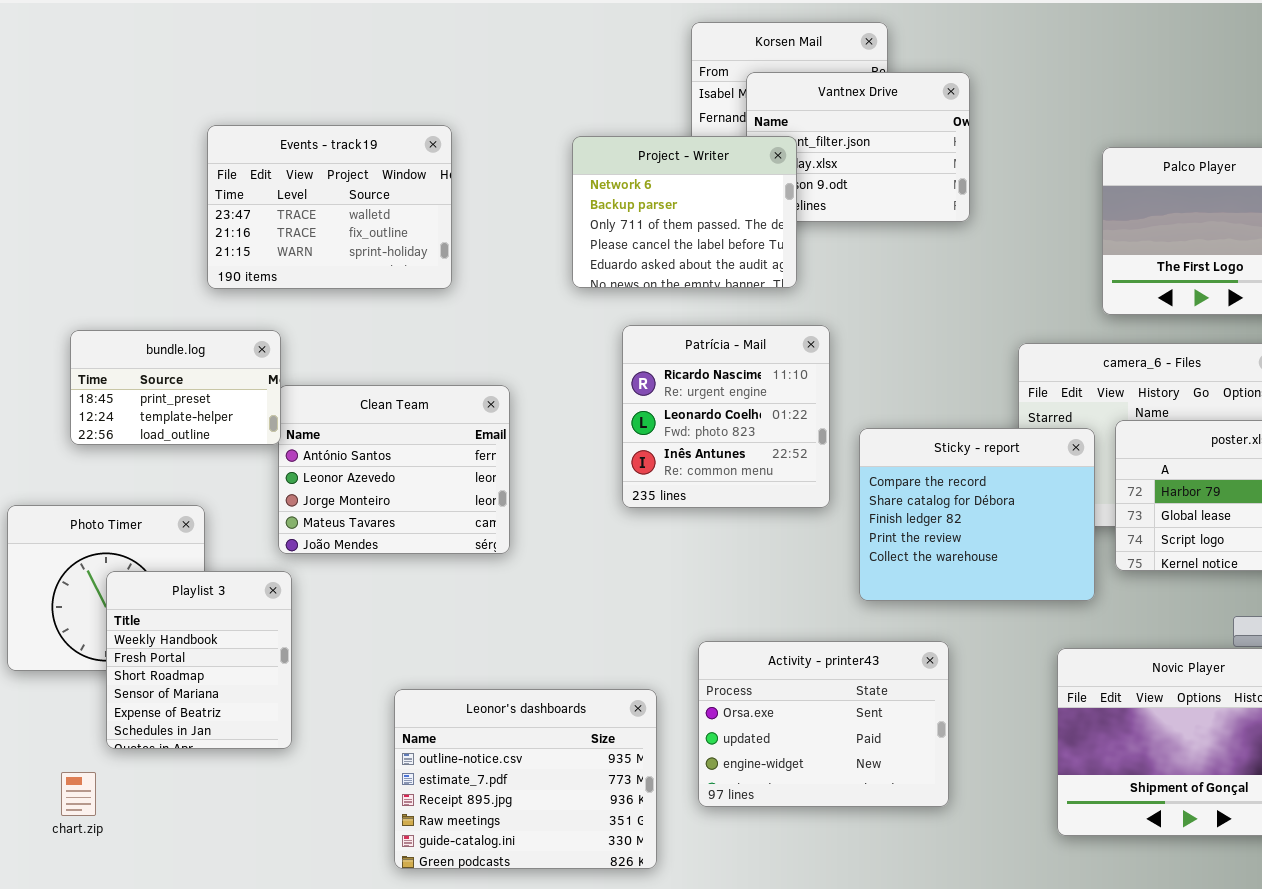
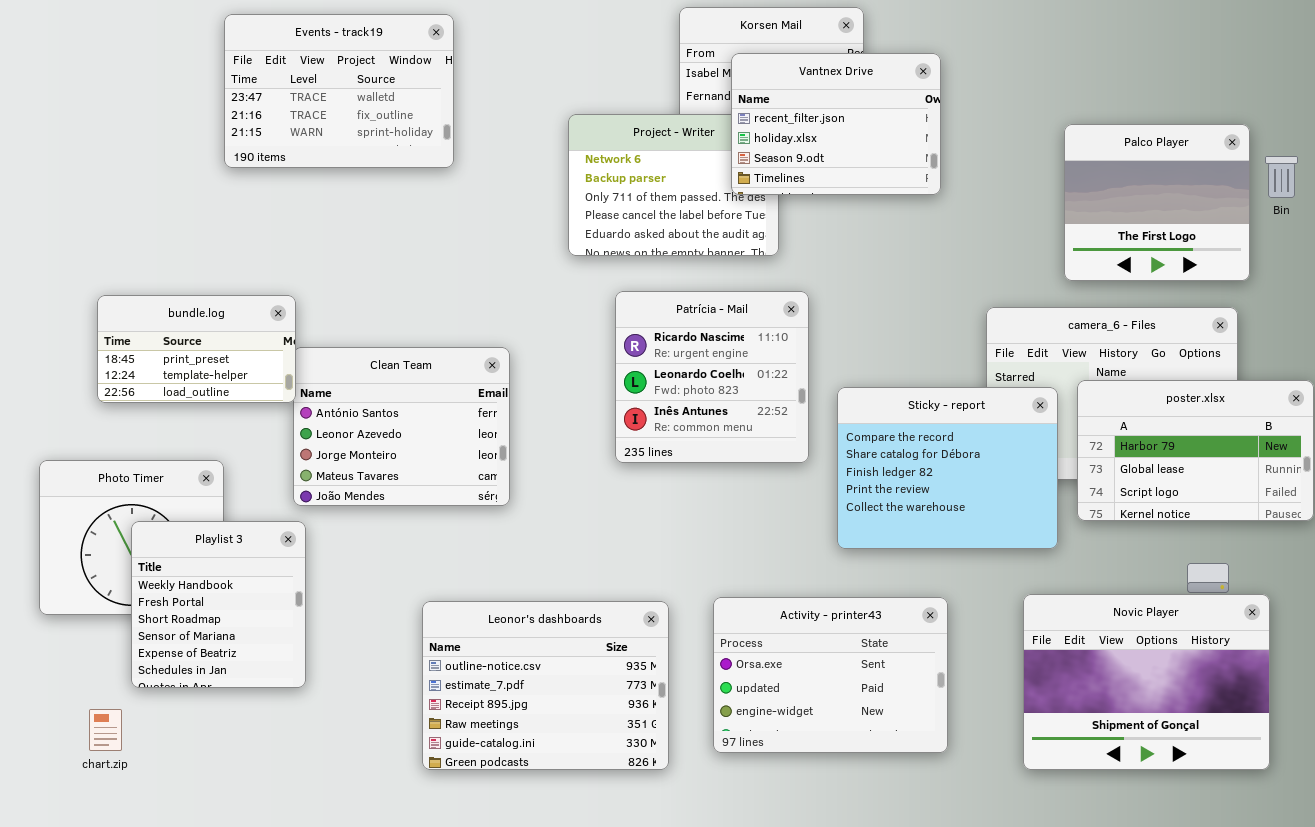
Vantnex Drive: [746,72,970,222] -> [731,53,941,195], raised
Events - track19: [207,125,452,289] -> [224,14,454,168], moved
Activity - printer43: [698,641,949,807] -> [713,597,948,753], moved
Leonor's dashboards: [394,689,657,869] -> [422,601,669,770], moved

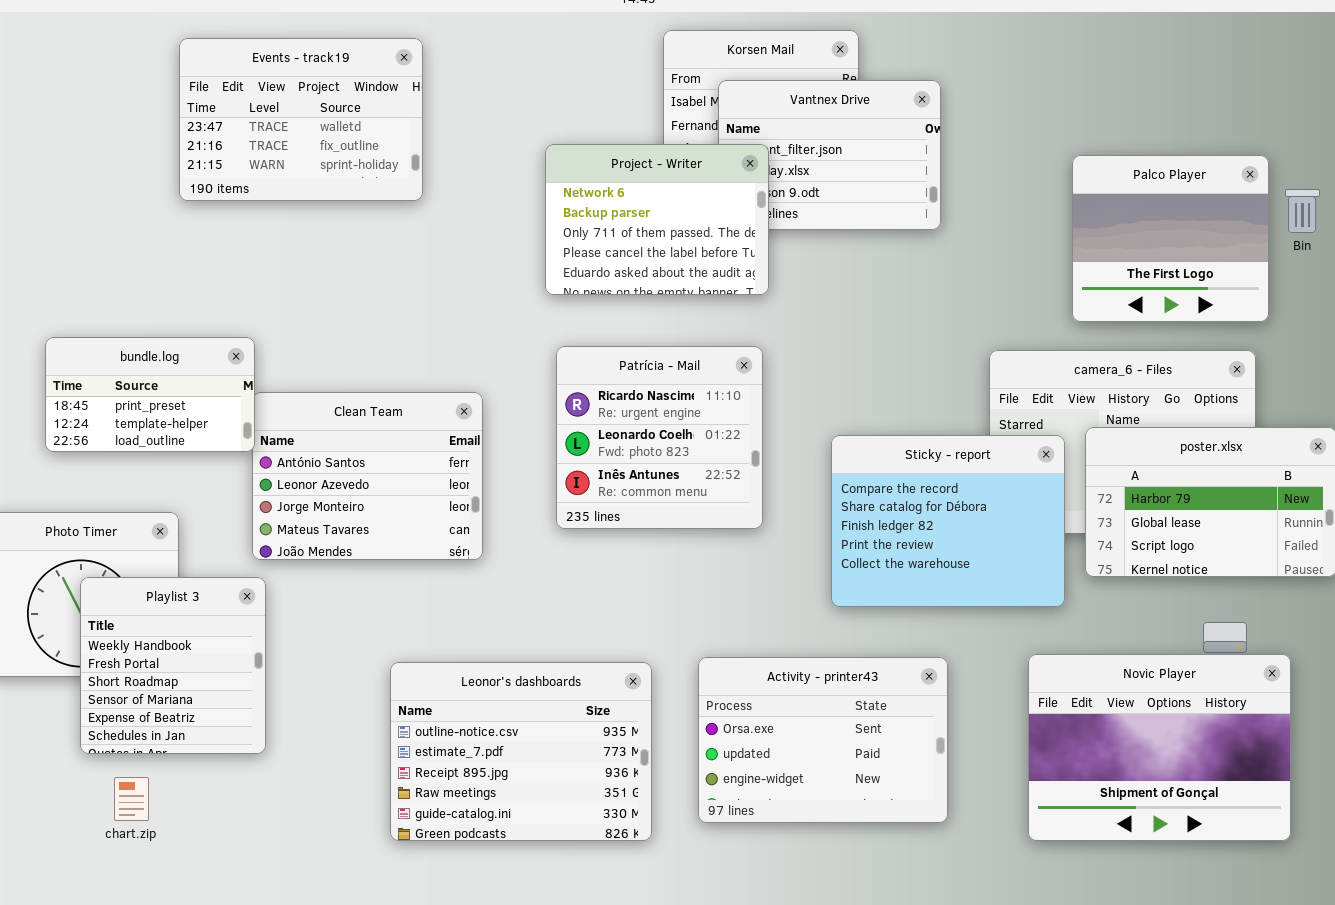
Project - Writer: [568,114,779,256] -> [545,144,769,295], raised
Patrícia - Mail: [615,291,809,463] -> [556,346,763,529], moved
chart.zip: [89,709,122,751] -> [114,777,149,821], moved

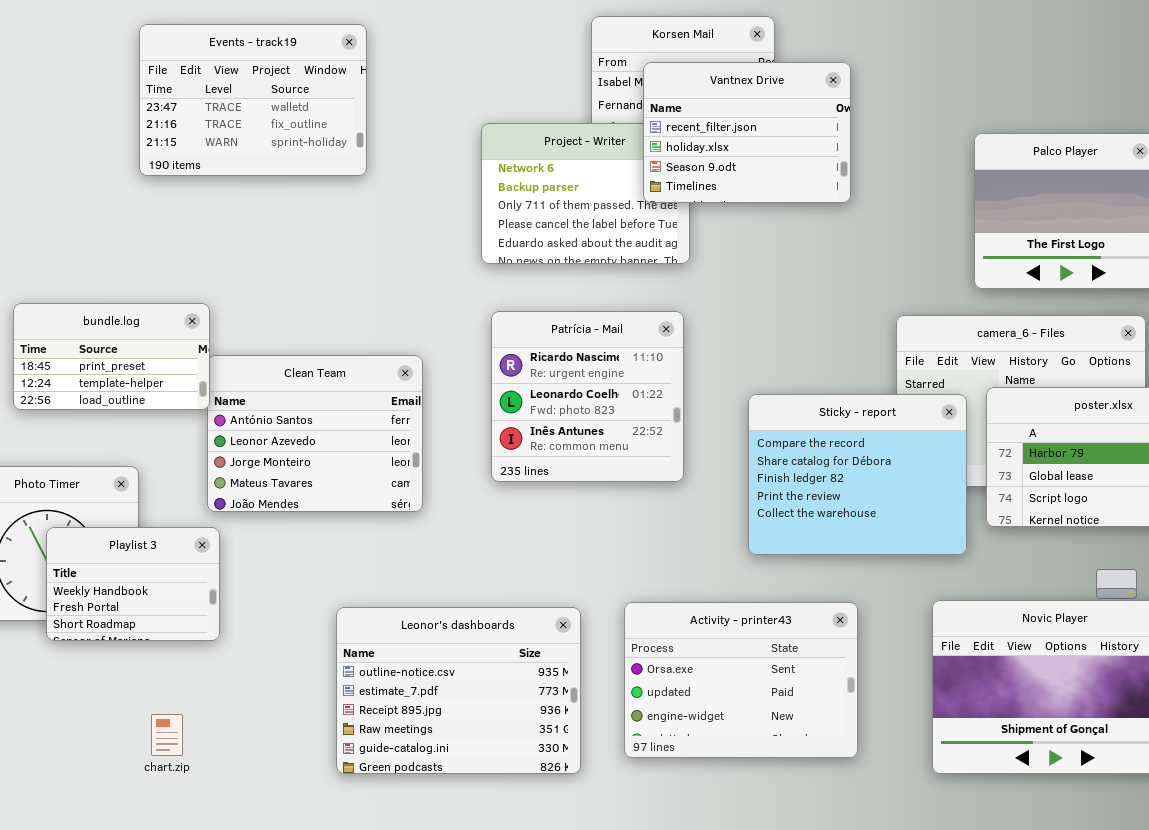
Vantnex Drive: [718,80,941,230] -> [643,62,851,203], raised
Playlist 3: [80,577,266,754] -> [46,527,220,641], resized
chart.zip: [114,777,149,821] -> [151,714,183,756], moved

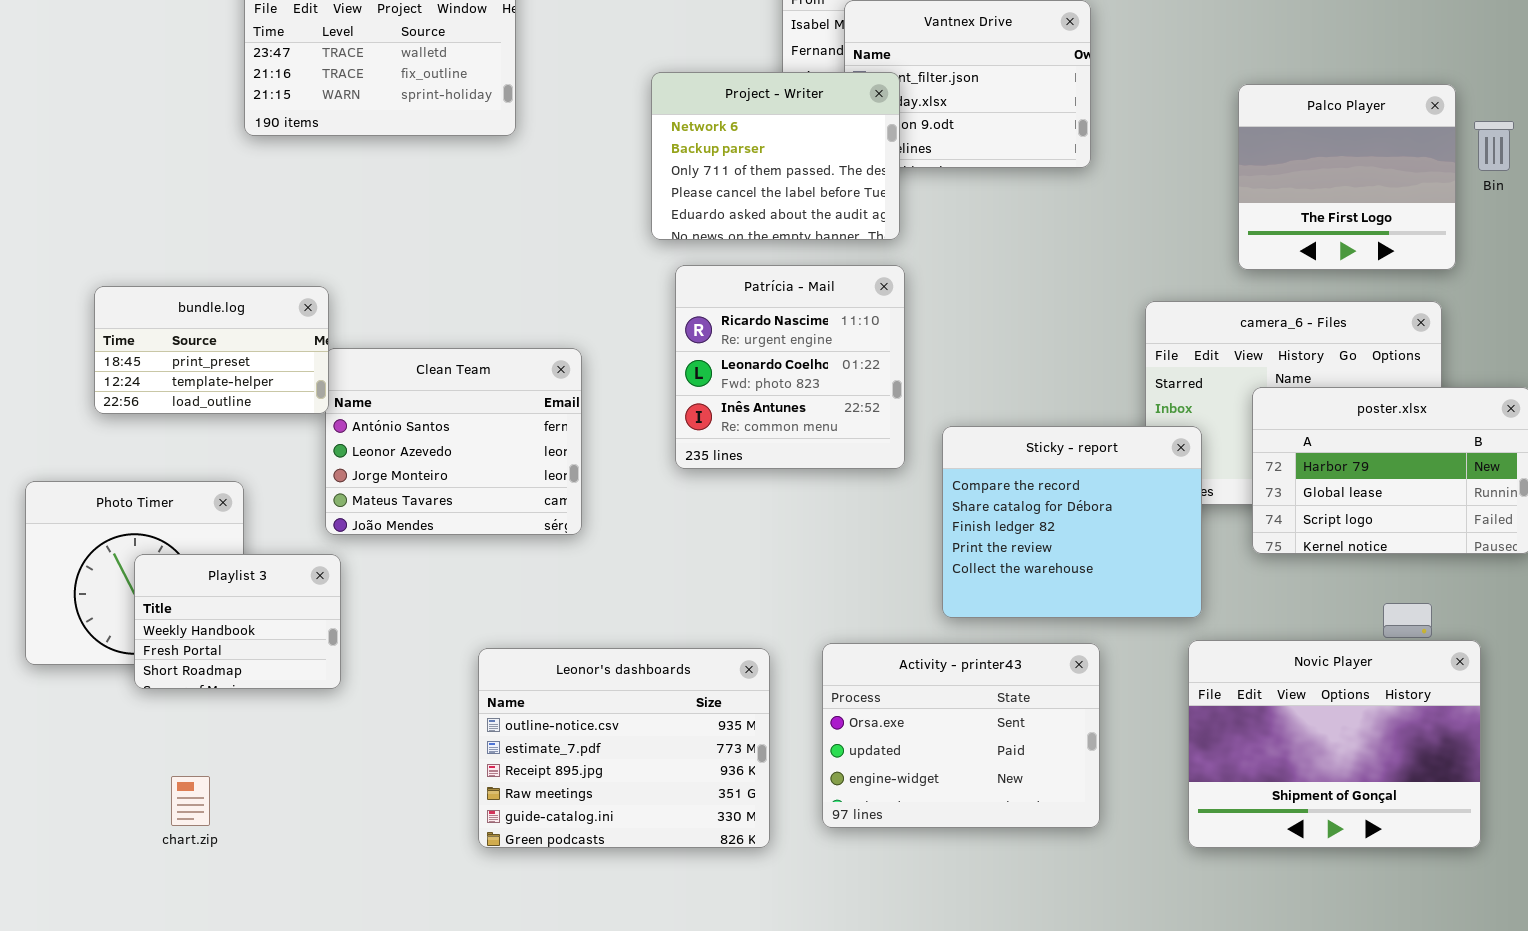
Project - Writer: [481,123,690,264] -> [651,72,900,240], raised
Patrícia - Mail: [491,311,684,482] -> [675,265,905,469], moved
Sticky - report: [748,394,967,555] -> [942,426,1202,618], moved
chart.zip: [151,714,183,756] -> [171,776,210,826], moved

